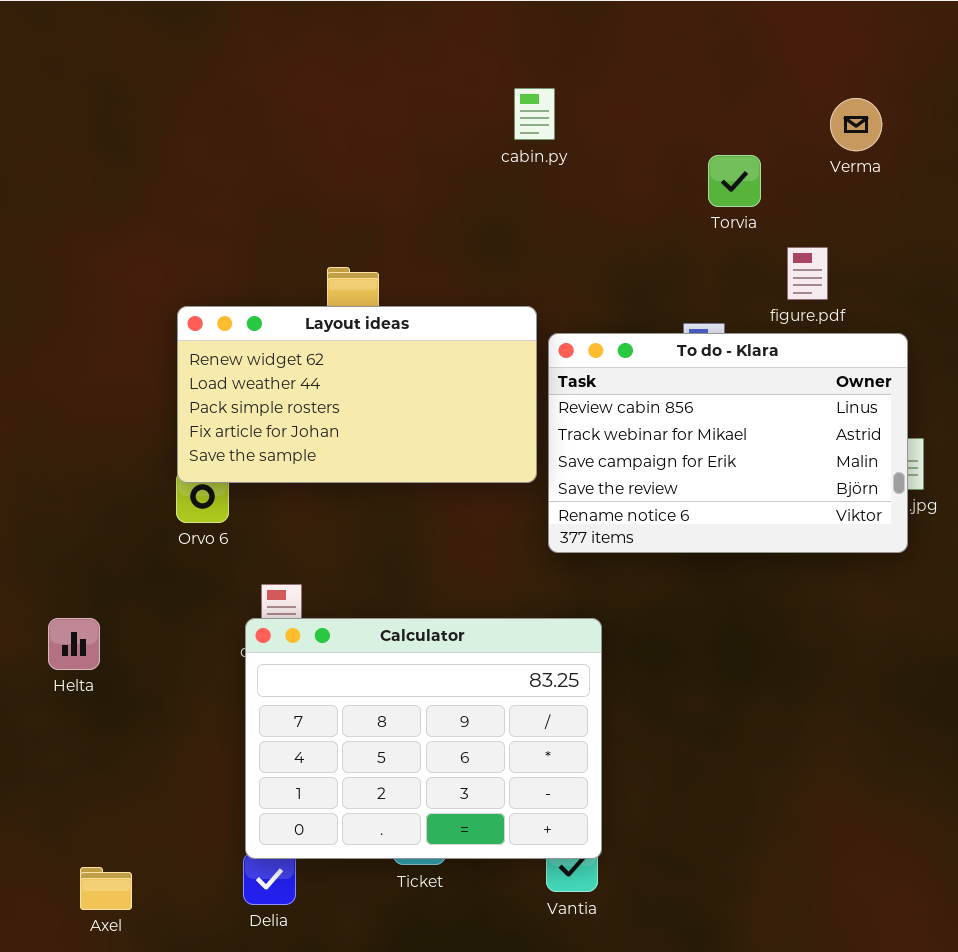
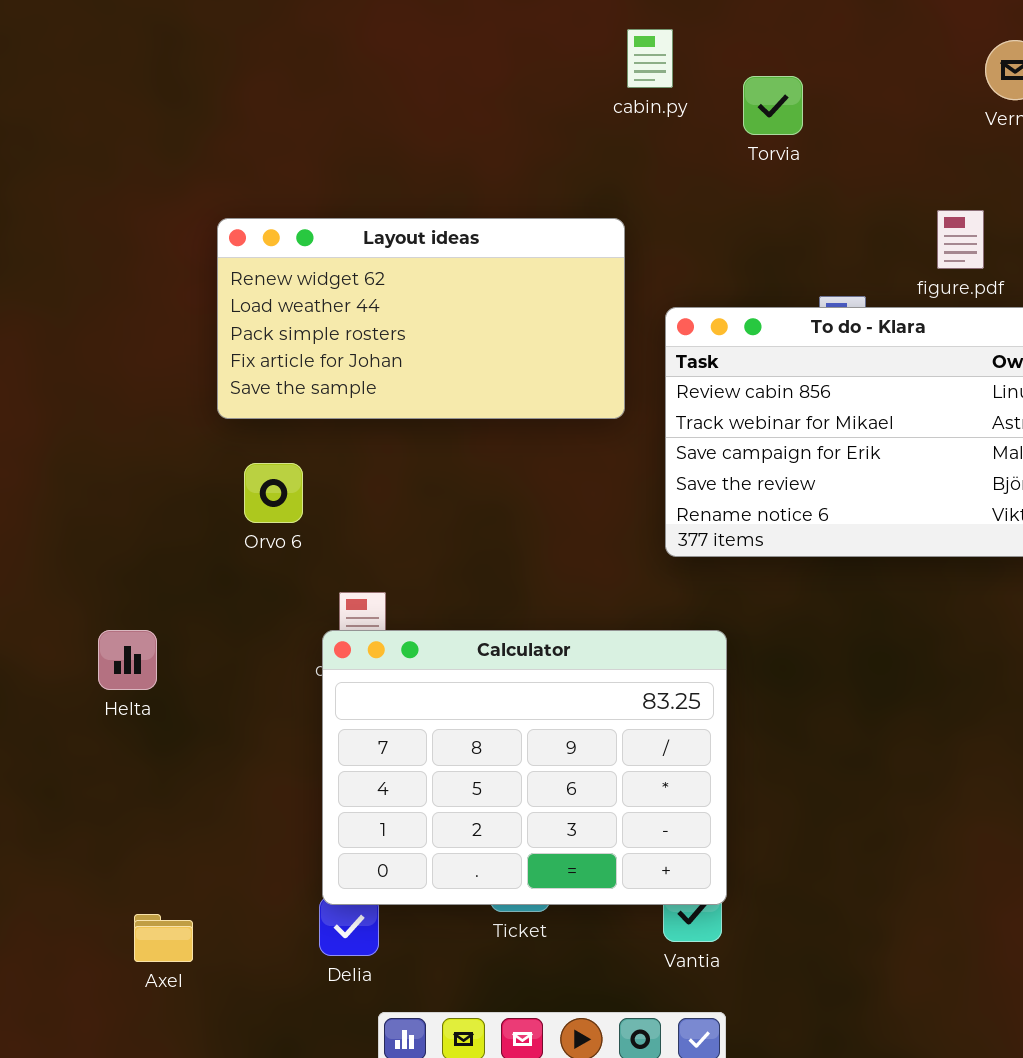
Torvia: [708,155,761,207] -> [743,76,803,135], moved
Layout ideas: [177,306,537,483] -> [217,218,625,419], moved

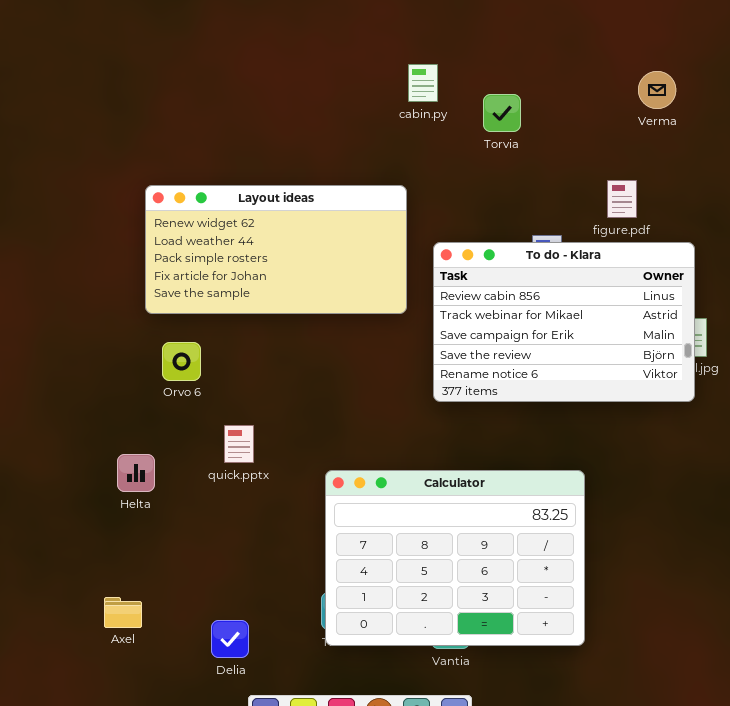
Helta: [98,630,157,690] -> [117,454,155,492], moved
Calculator: [322,630,727,905] -> [325,470,585,646], moved
Axel: [134,914,193,962] -> [104,597,142,628], moved

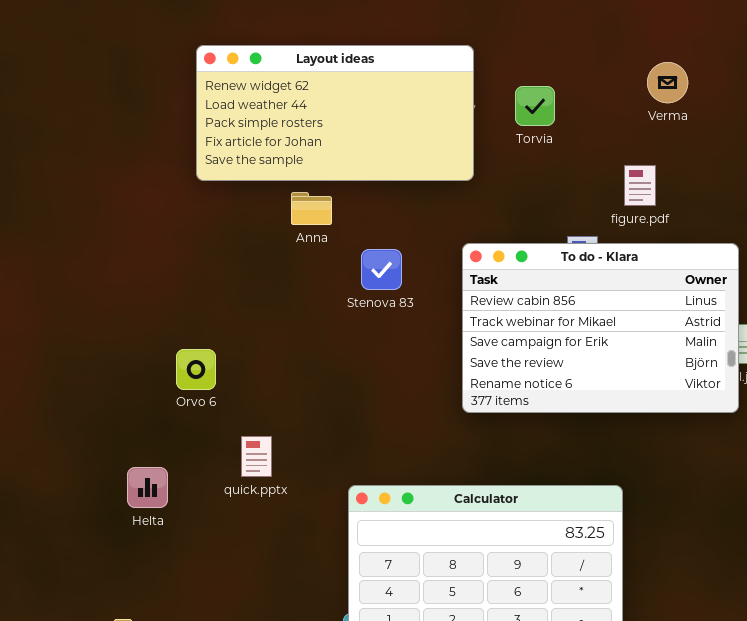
Verma: [638,71,676,109] -> [647,62,688,103], moved
figure.pdf: [607,180,637,218] -> [624,165,656,206], moved
Layout ideas: [145,185,407,314] -> [196,45,474,181], moved

